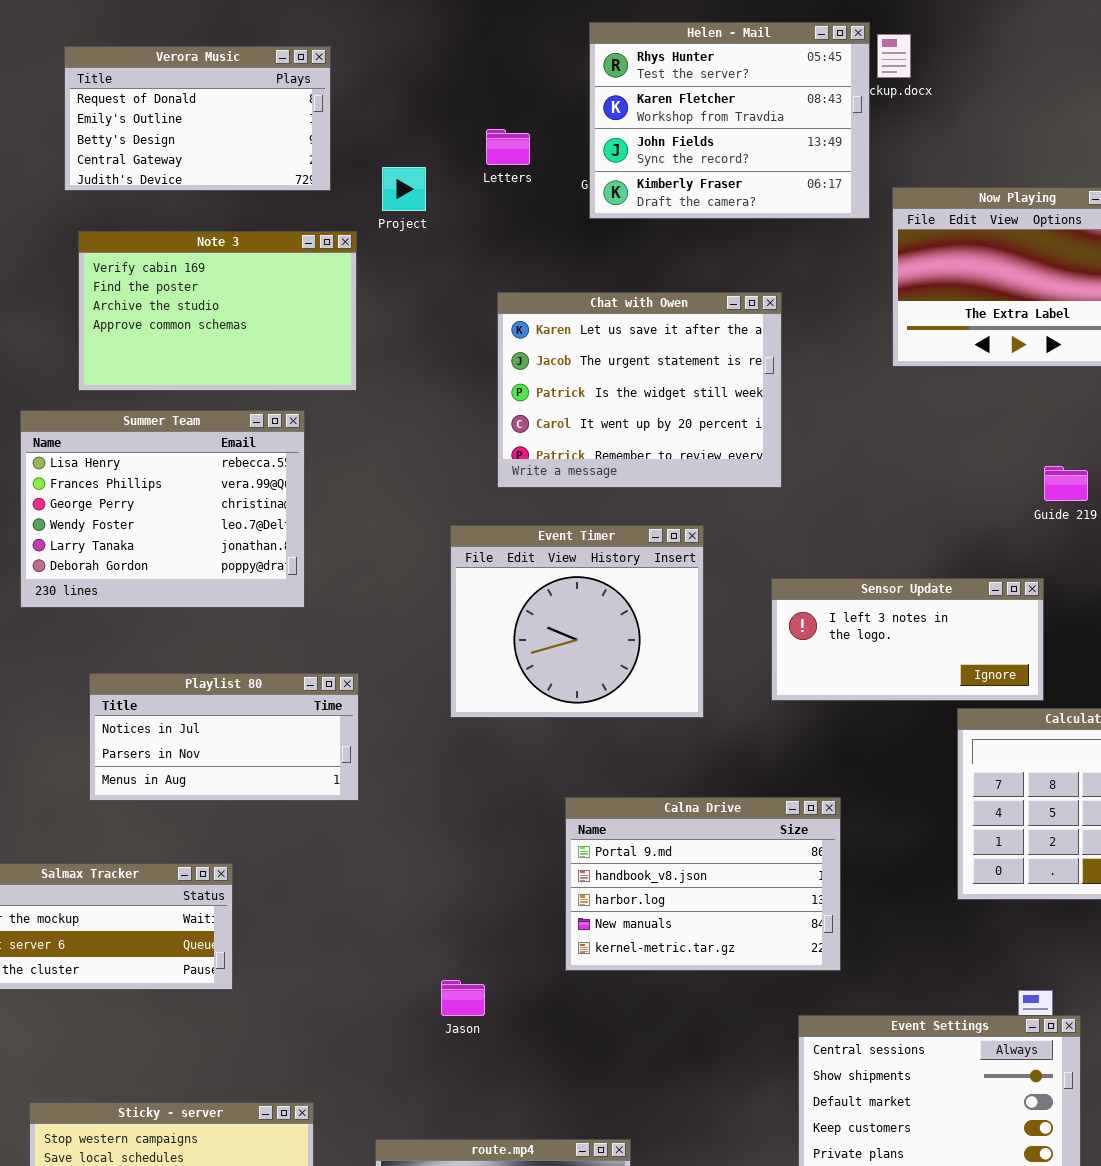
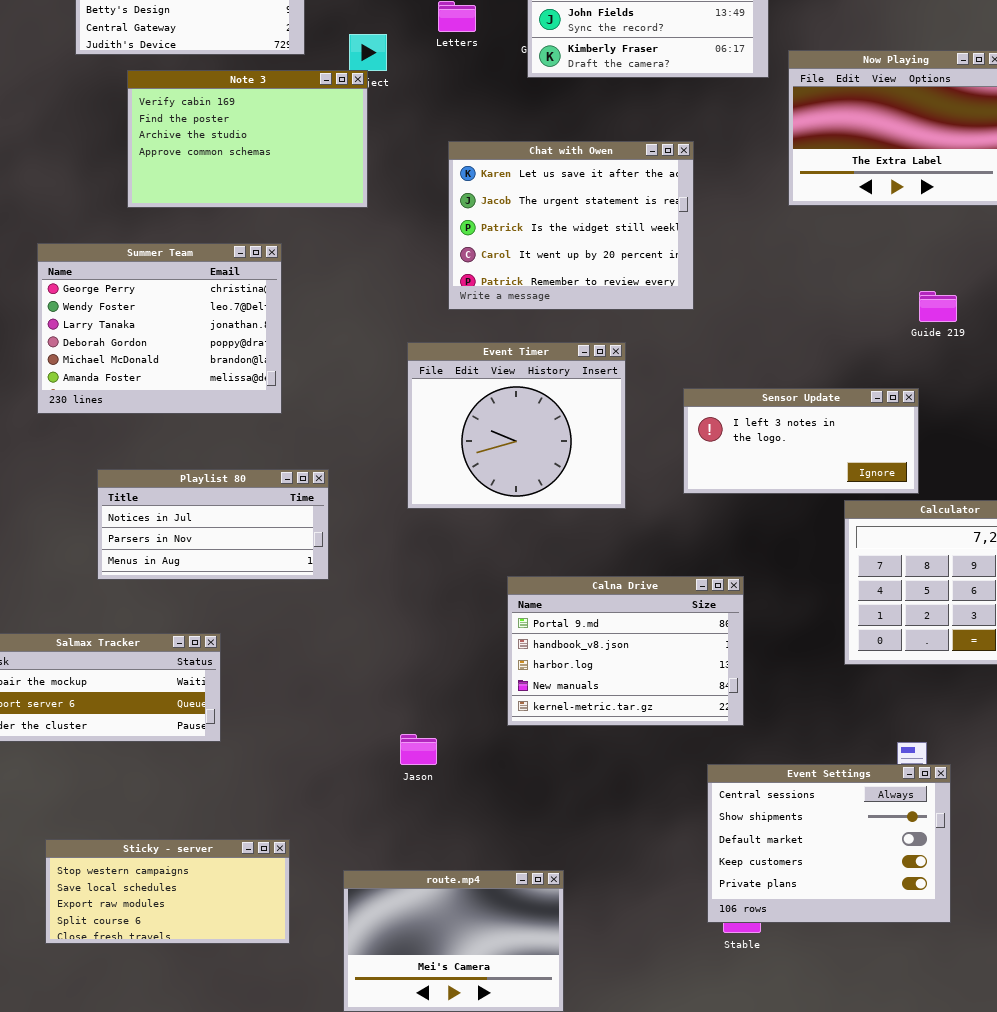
Note 3: [78,231,357,391] -> [127,70,368,208], moved
Summer Team: [20,410,305,608] -> [37,243,282,414], scrolled down 2 rows

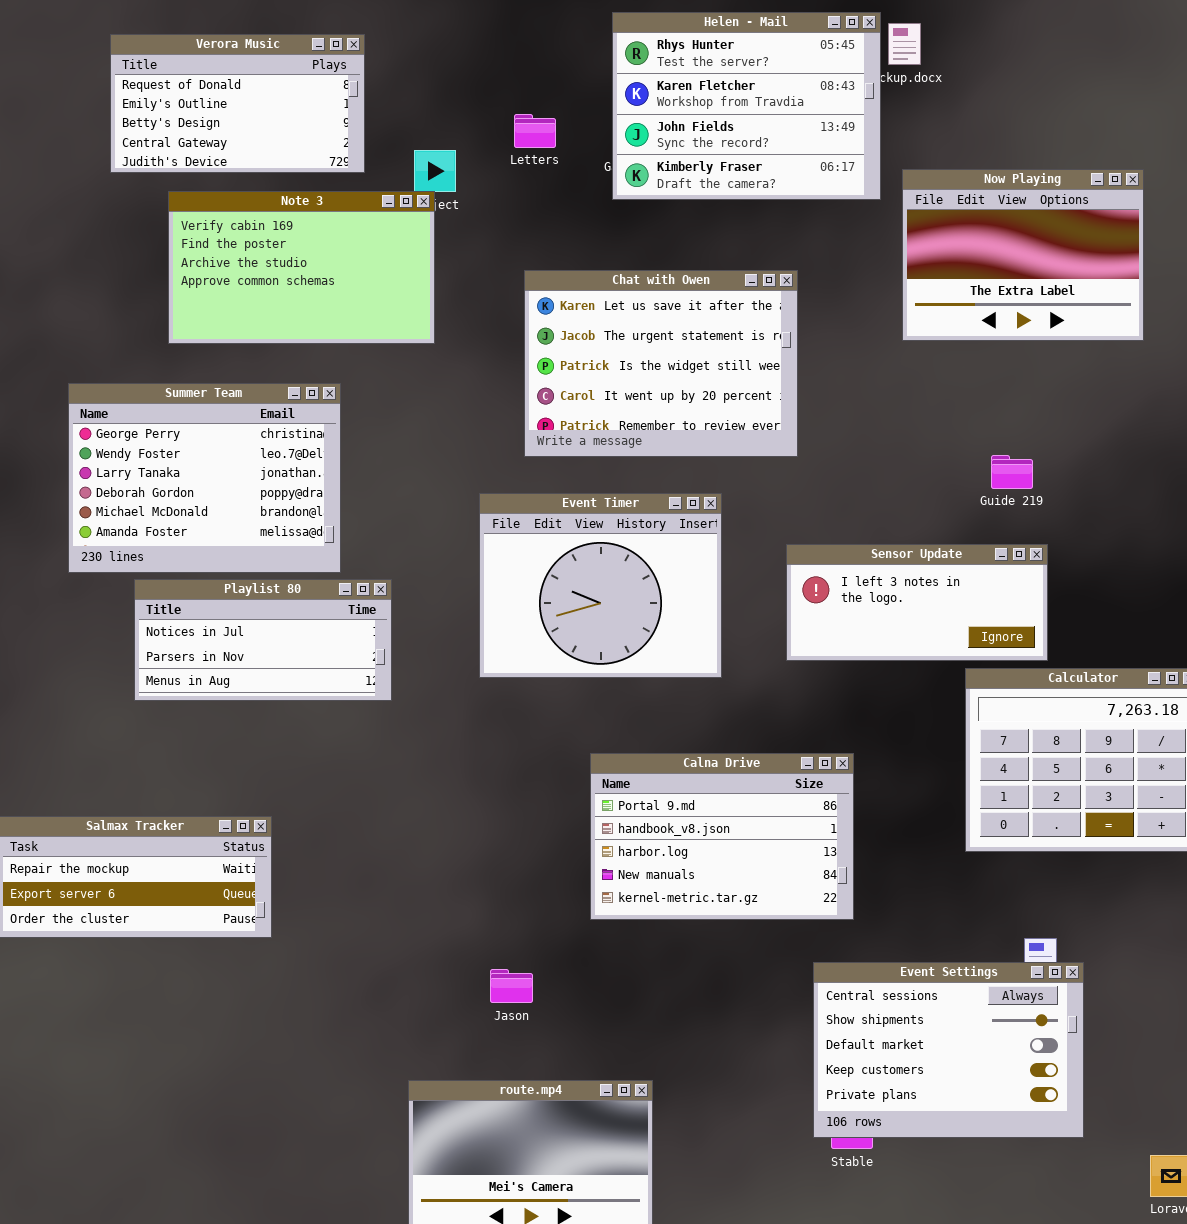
Guide 219: [919,291,957,322] -> [991,455,1033,489], moved
Playlist 80: [97,469,329,580] -> [134,579,392,701], moved
Jason: [400,734,437,765] -> [490,969,533,1003], moved
Sticky - server: [45,839,290,944] -> none, closed

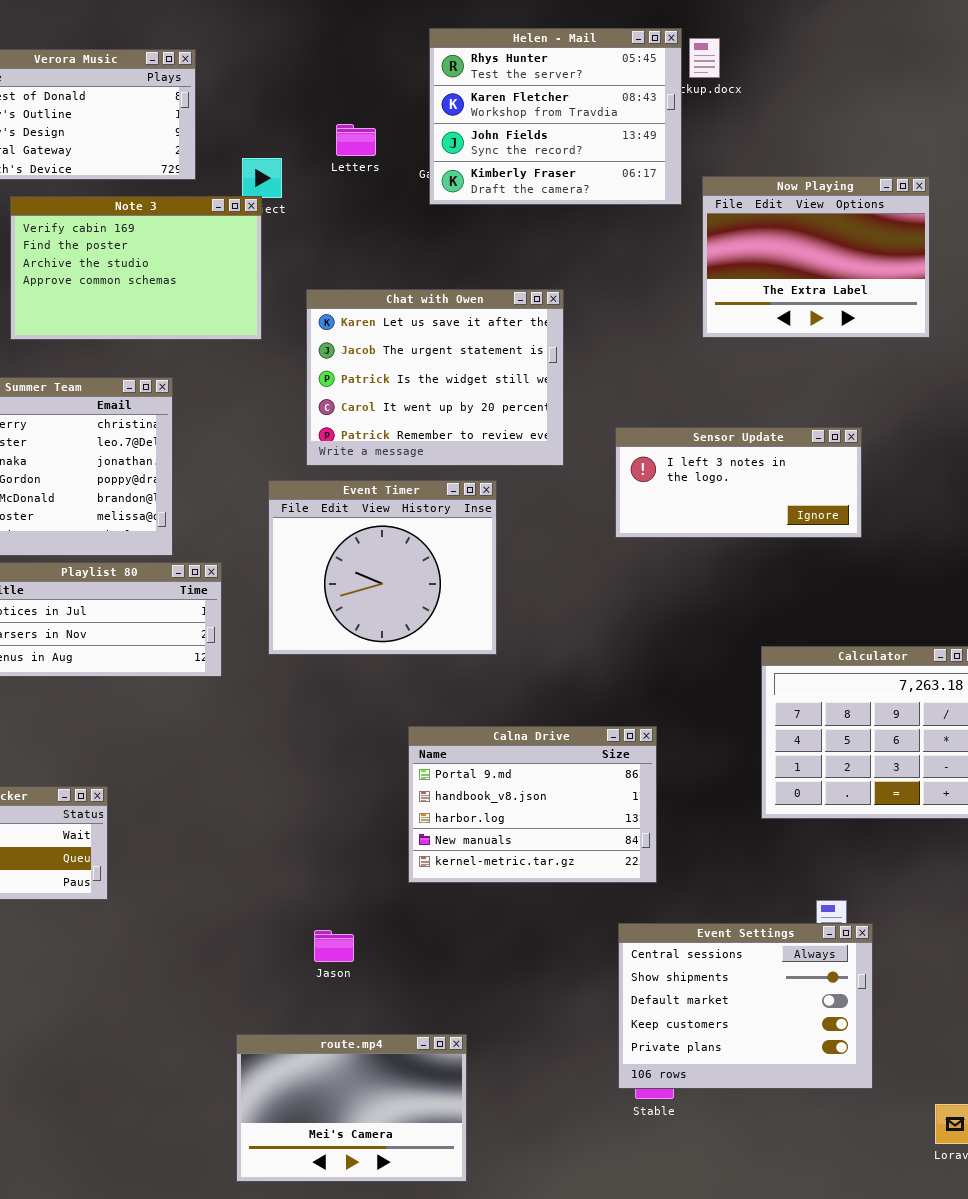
Chat with Owen: [524,270,798,457] -> [306,289,564,466], moved
Event Timer: [479,493,722,678] -> [268,480,497,655], moved
Sensor Update: [786,544,1048,661] -> [615,427,862,538], moved

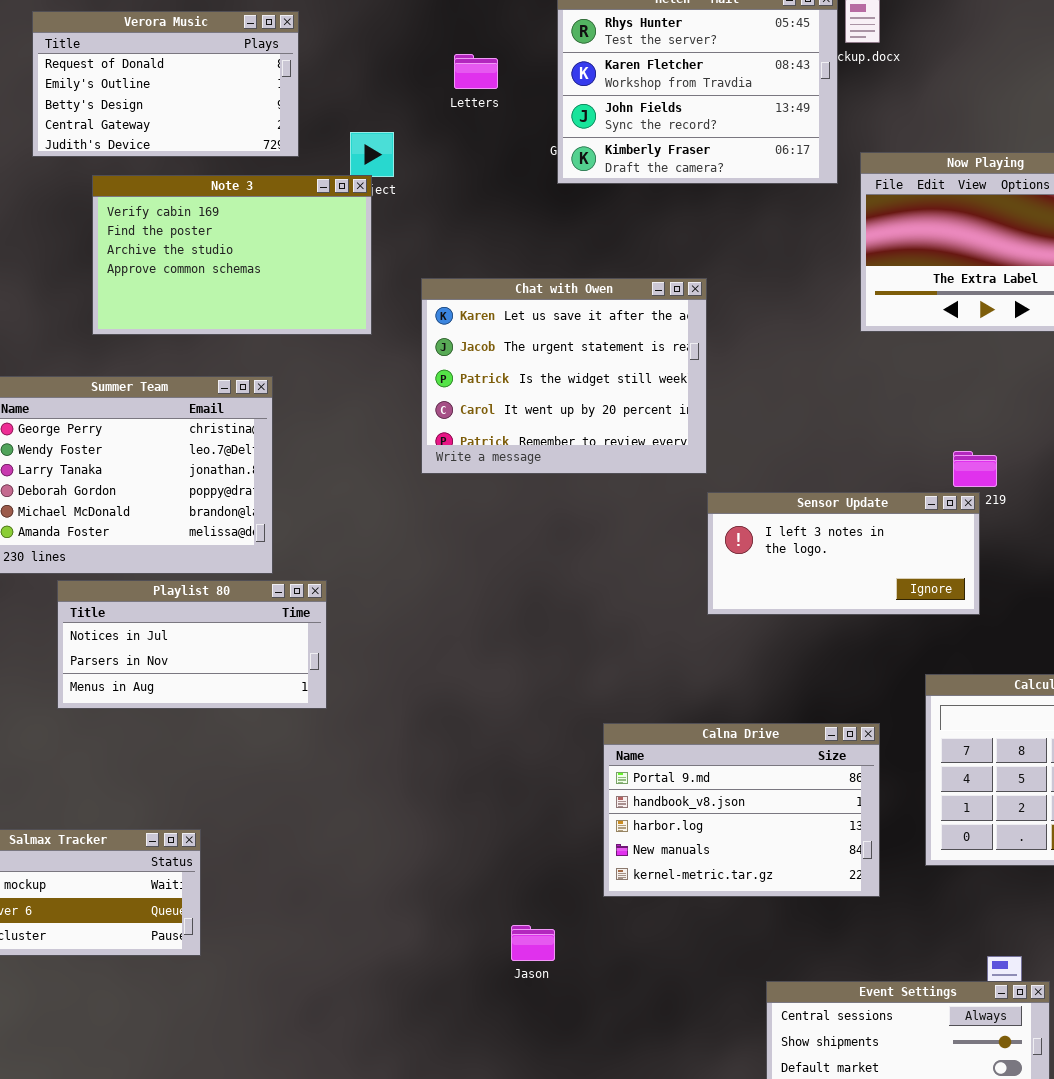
Letters: [336,124,376,156] -> [454,54,498,89], moved
Sensor Update: [615,427,862,538] -> [707,492,980,615], moved
Event Timer: [268,480,497,655] -> none, closed
Calna Drive: [408,726,657,883] -> [603,723,880,897], moved
Jason: [314,930,354,962] -> [511,925,555,961], moved

